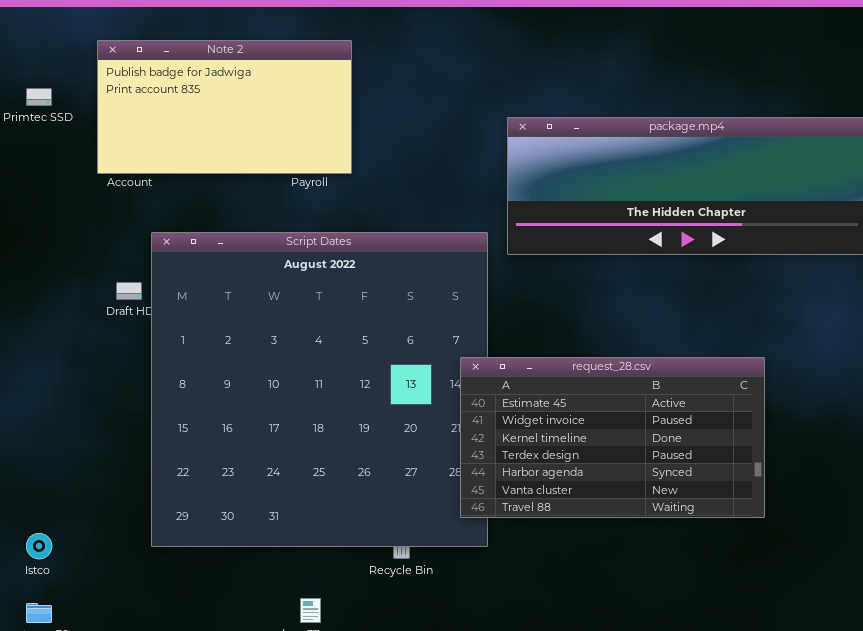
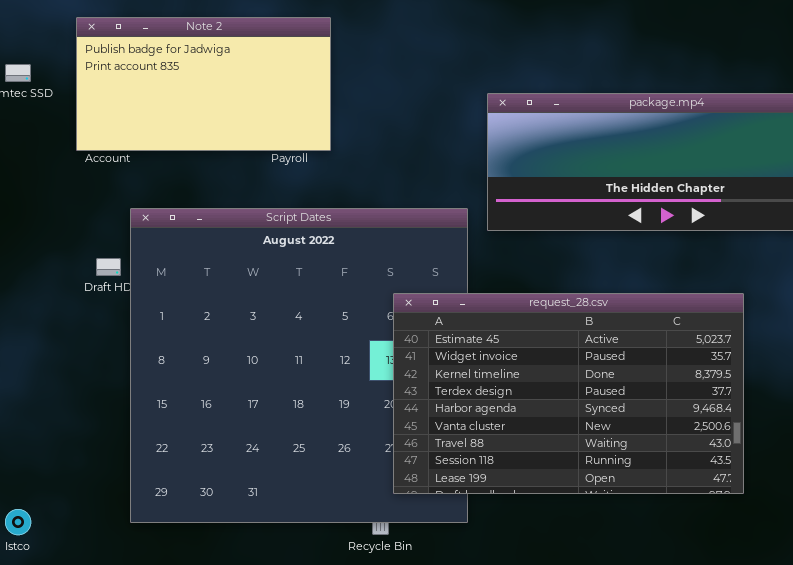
request_28.csv: [460,357,765,518] -> [393,293,744,494], resized

